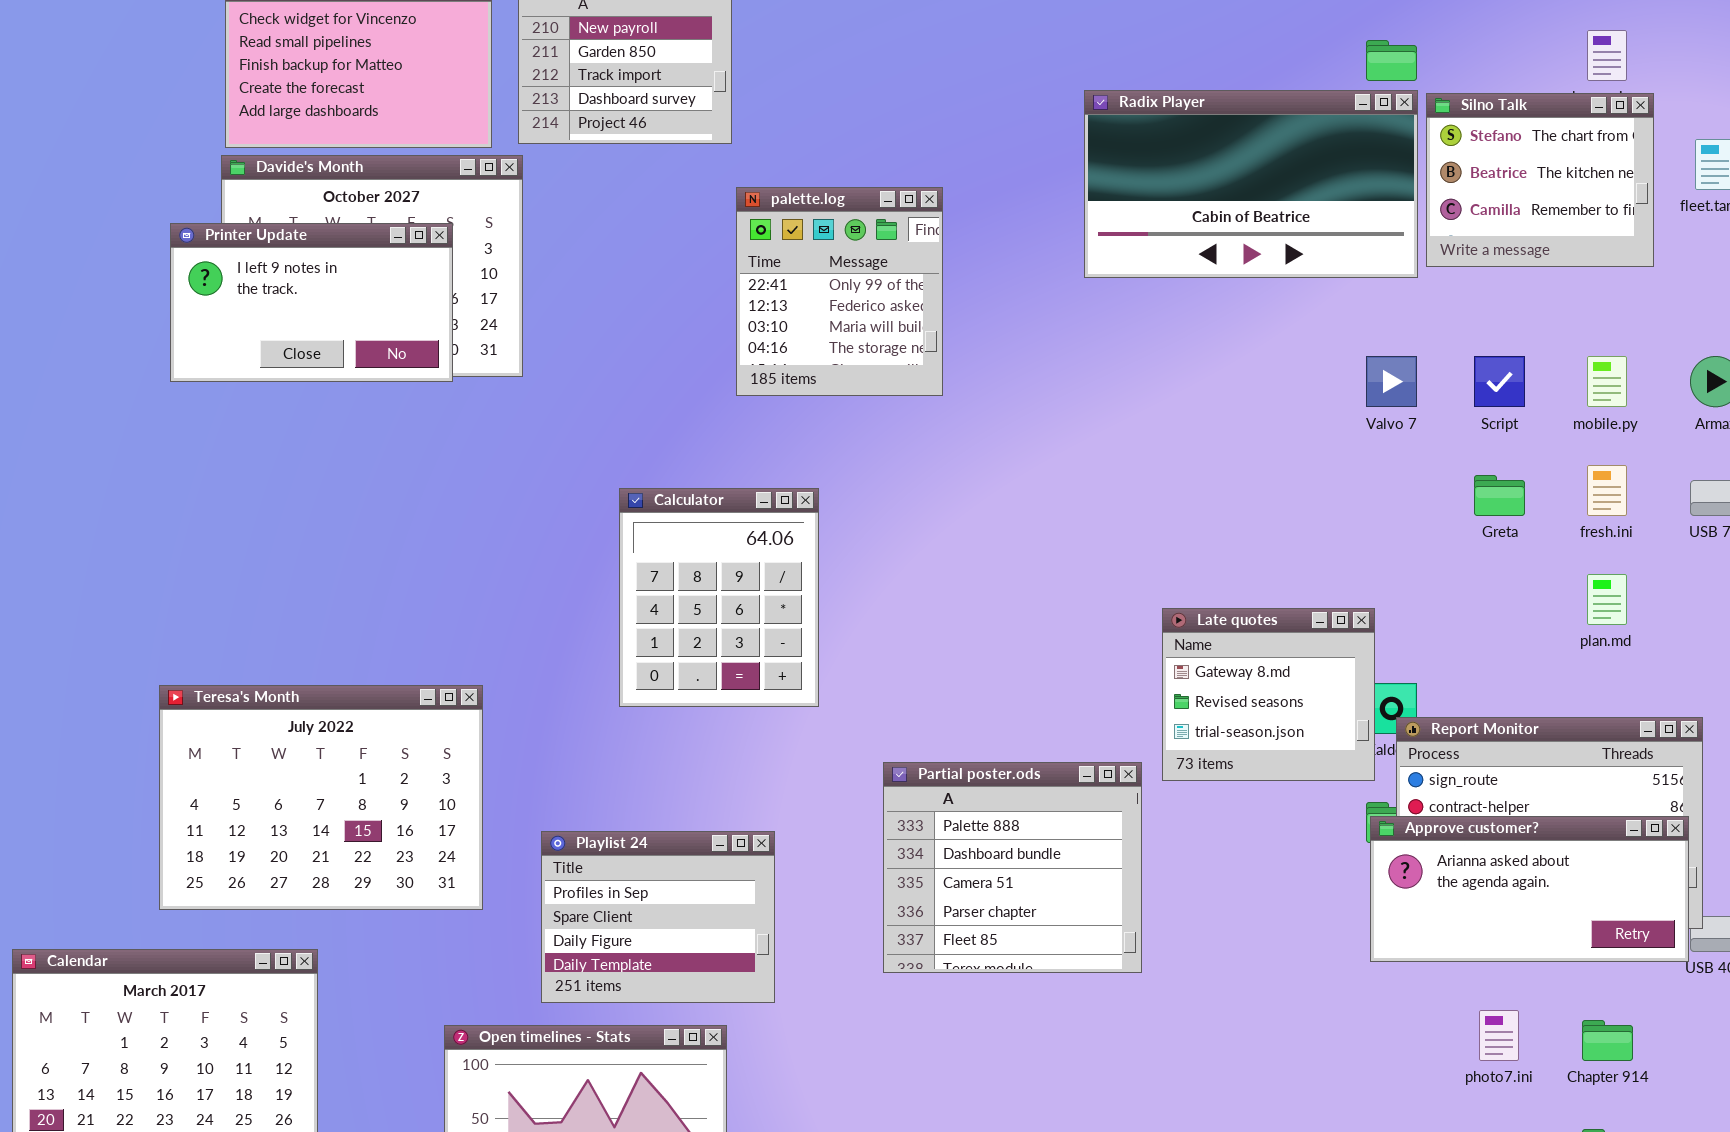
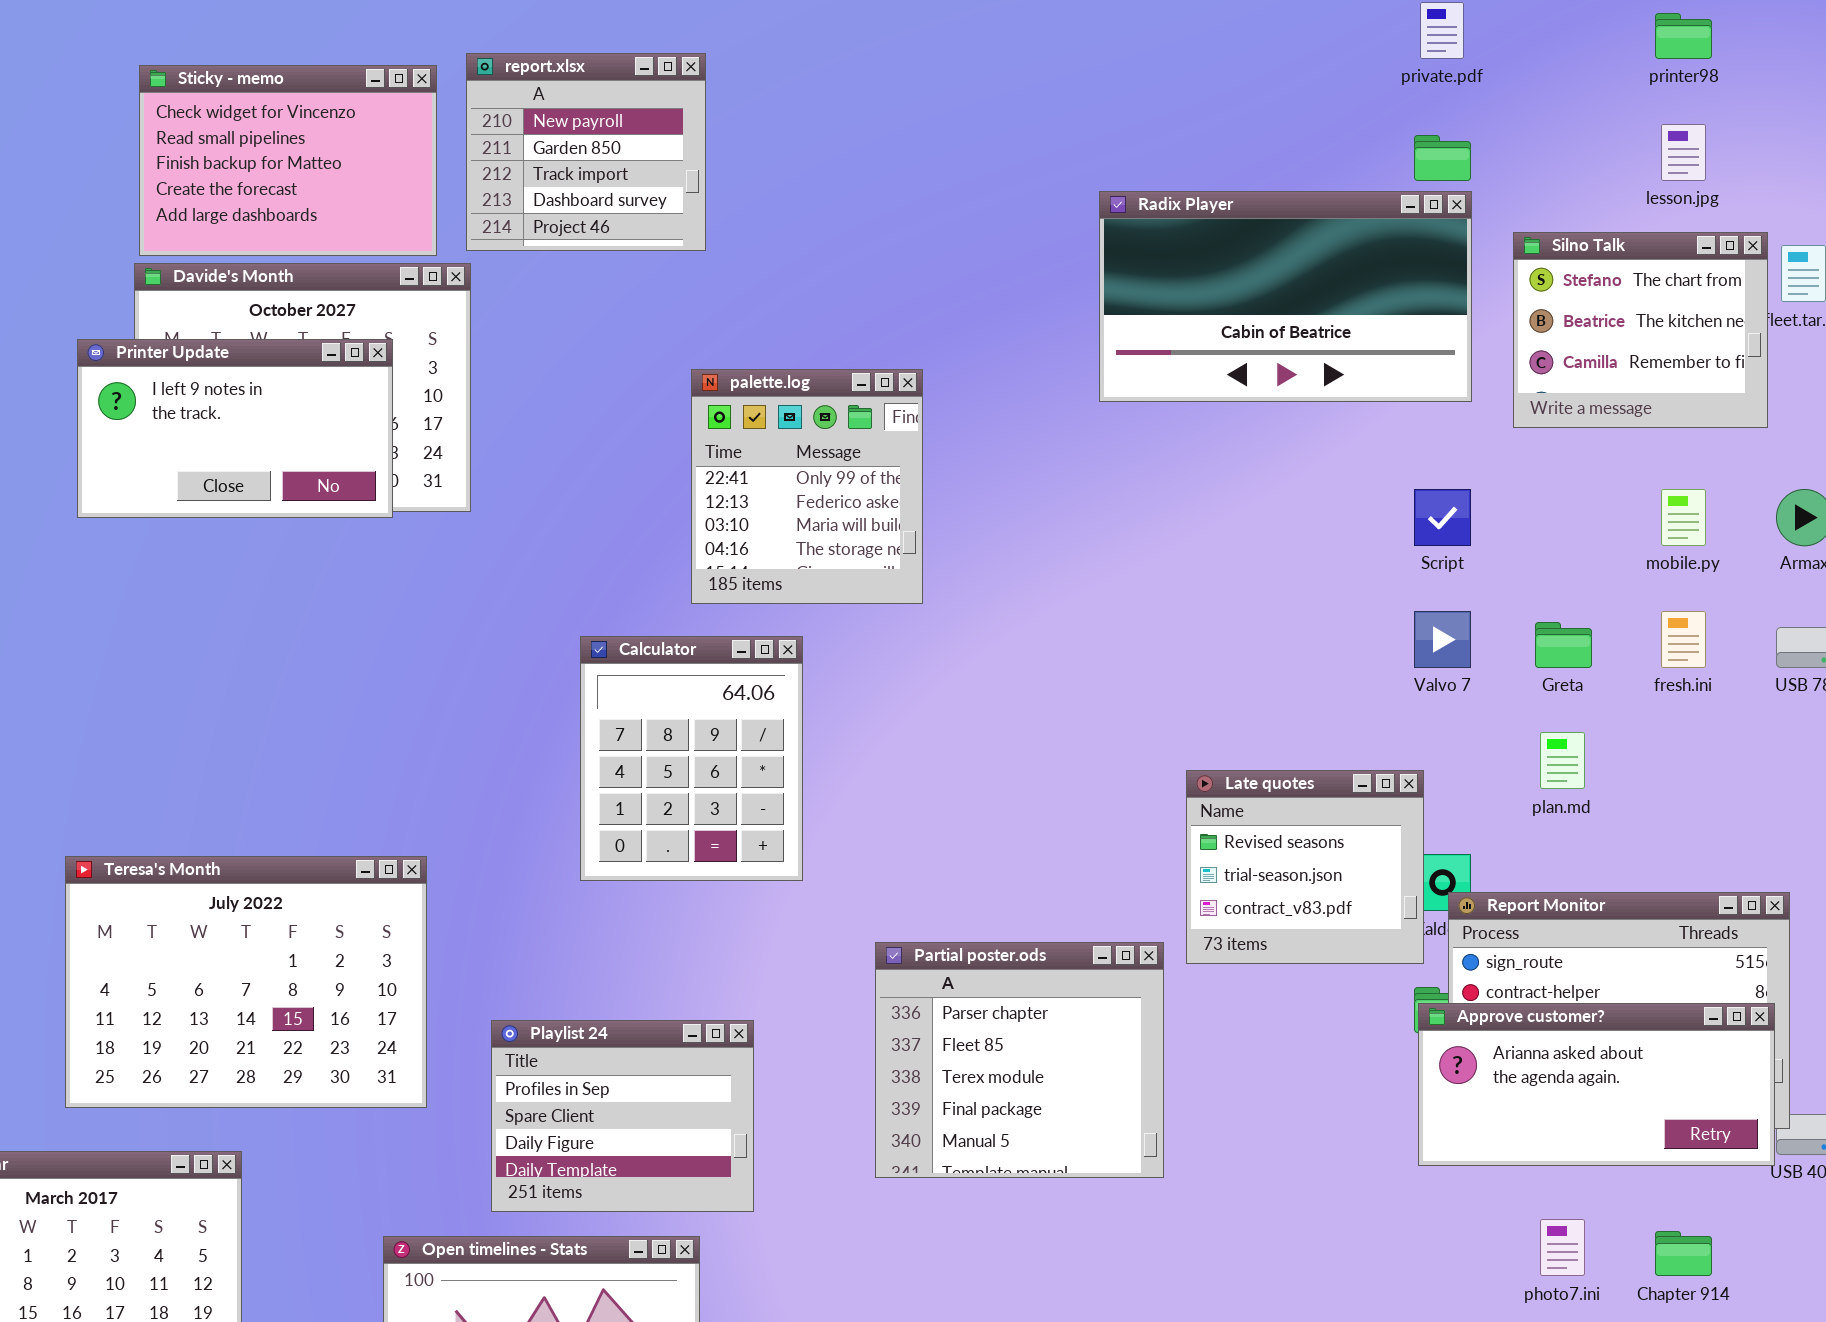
Silno Talk: [1426,93,1654,267] -> [1513,232,1768,428], moved
palette.log: [736,187,943,396] -> [691,369,923,604], moved
Valvo 7: [1366,356,1417,407] -> [1414,611,1471,668], moved
Script: [1474,356,1525,407] -> [1414,489,1471,546], moved
plan.md: [1587,574,1627,625] -> [1540,732,1585,789], moved
Late quotes: [1162,608,1375,781] -> [1186,770,1424,964], scrolled down 1 row
Partial poster.ods: [883,762,1142,973] -> [875,942,1164,1178], scrolled down 3 rows

